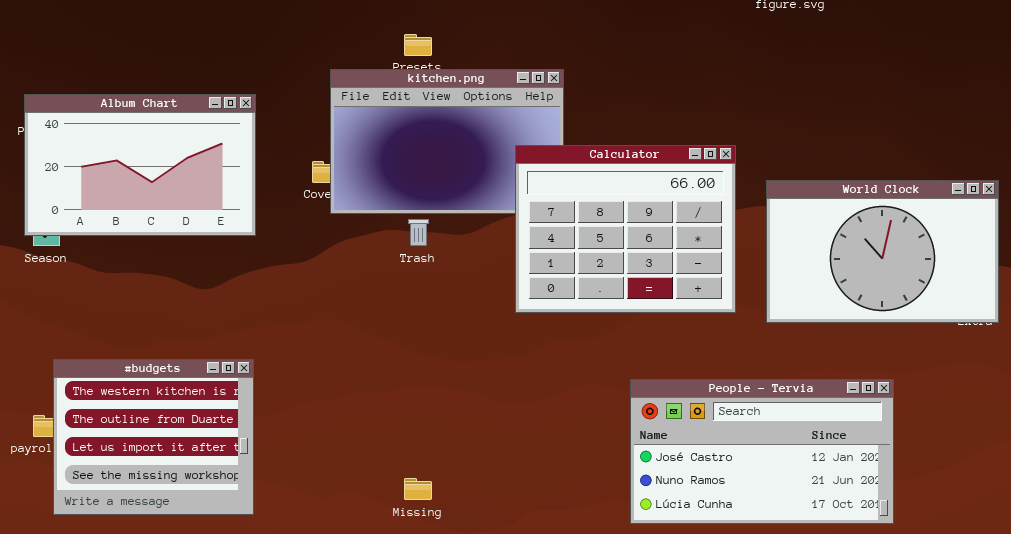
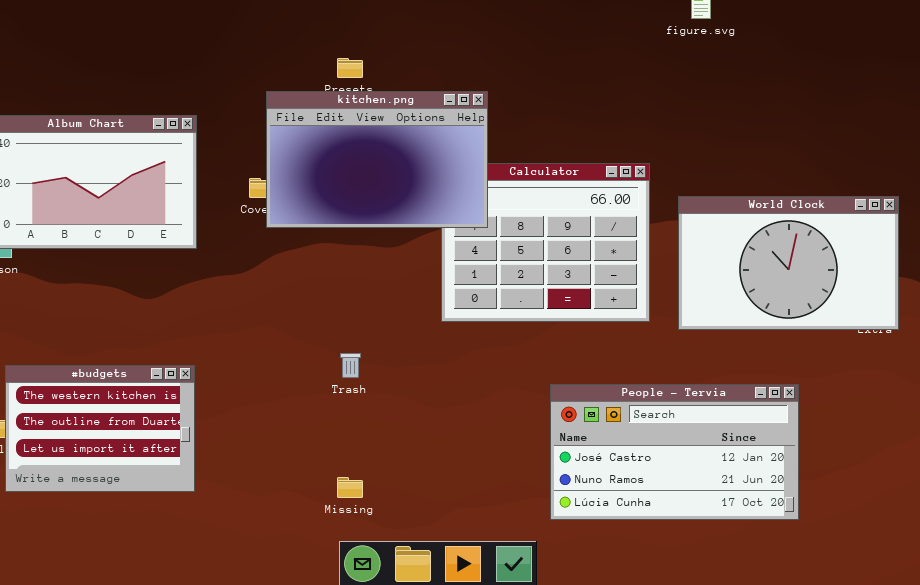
kitchen.png: [330,69,564,214] -> [266,91,488,228], raised
Trash: [408,219,429,246] -> [340,353,361,378], moved
#budgets: [53,359,254,515] -> [5,365,195,492], resized

